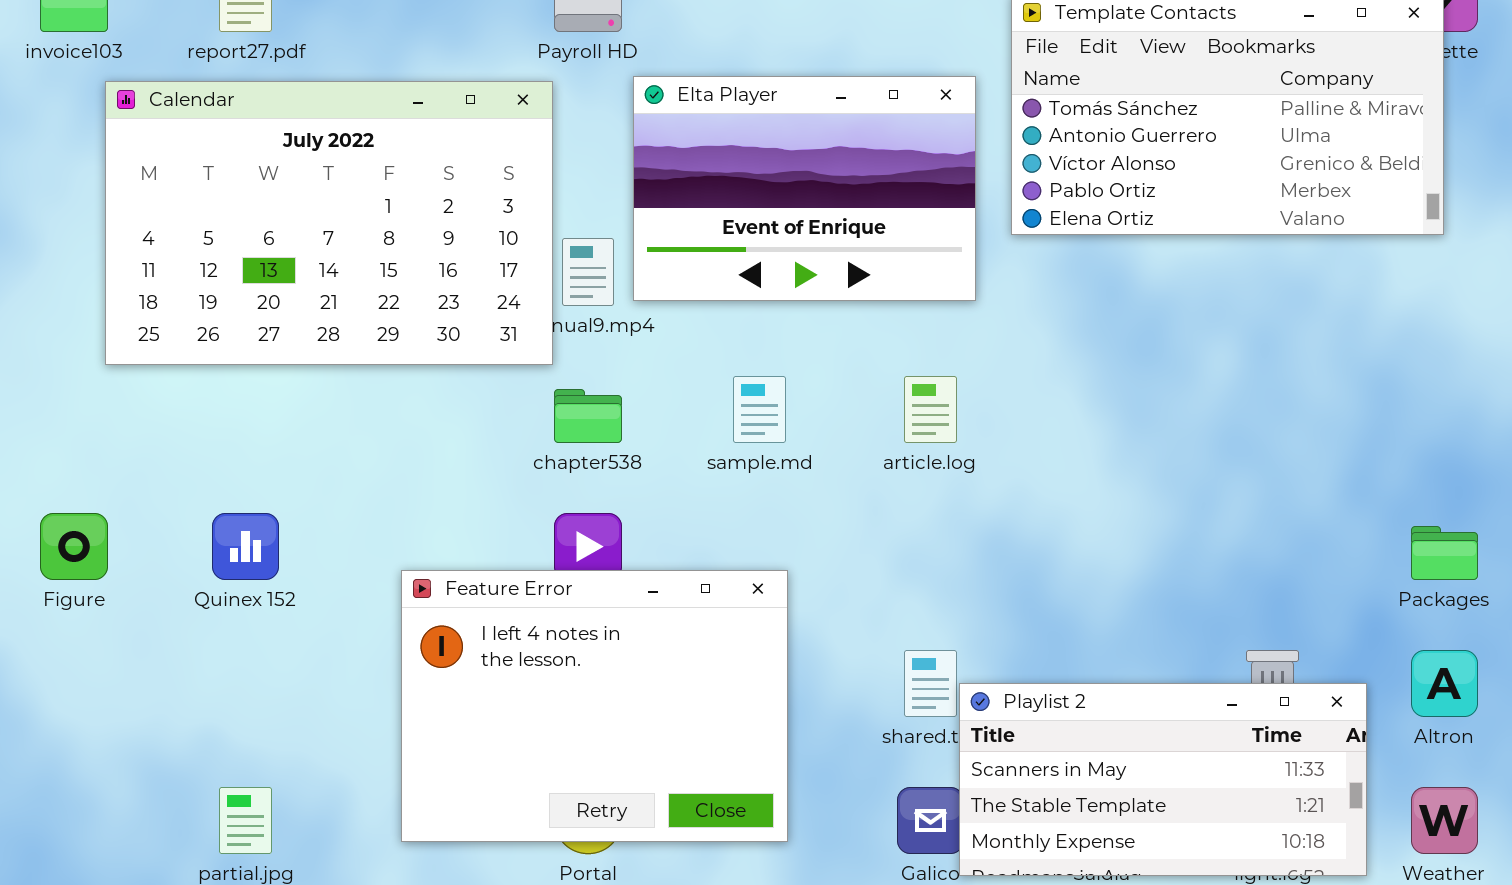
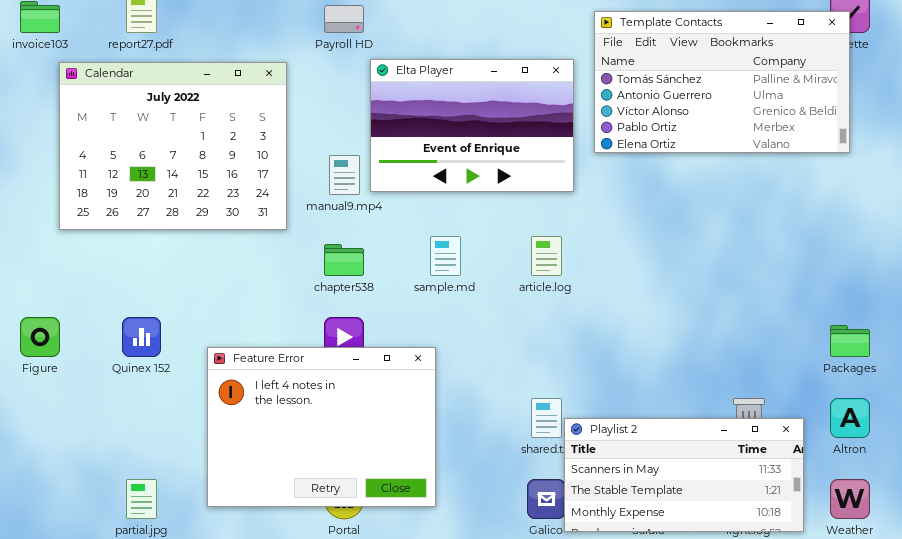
Calendar: [105,81,553,365] -> [59,62,287,230], resized
Feature Error: [401,570,788,842] -> [207,347,436,507], moved

